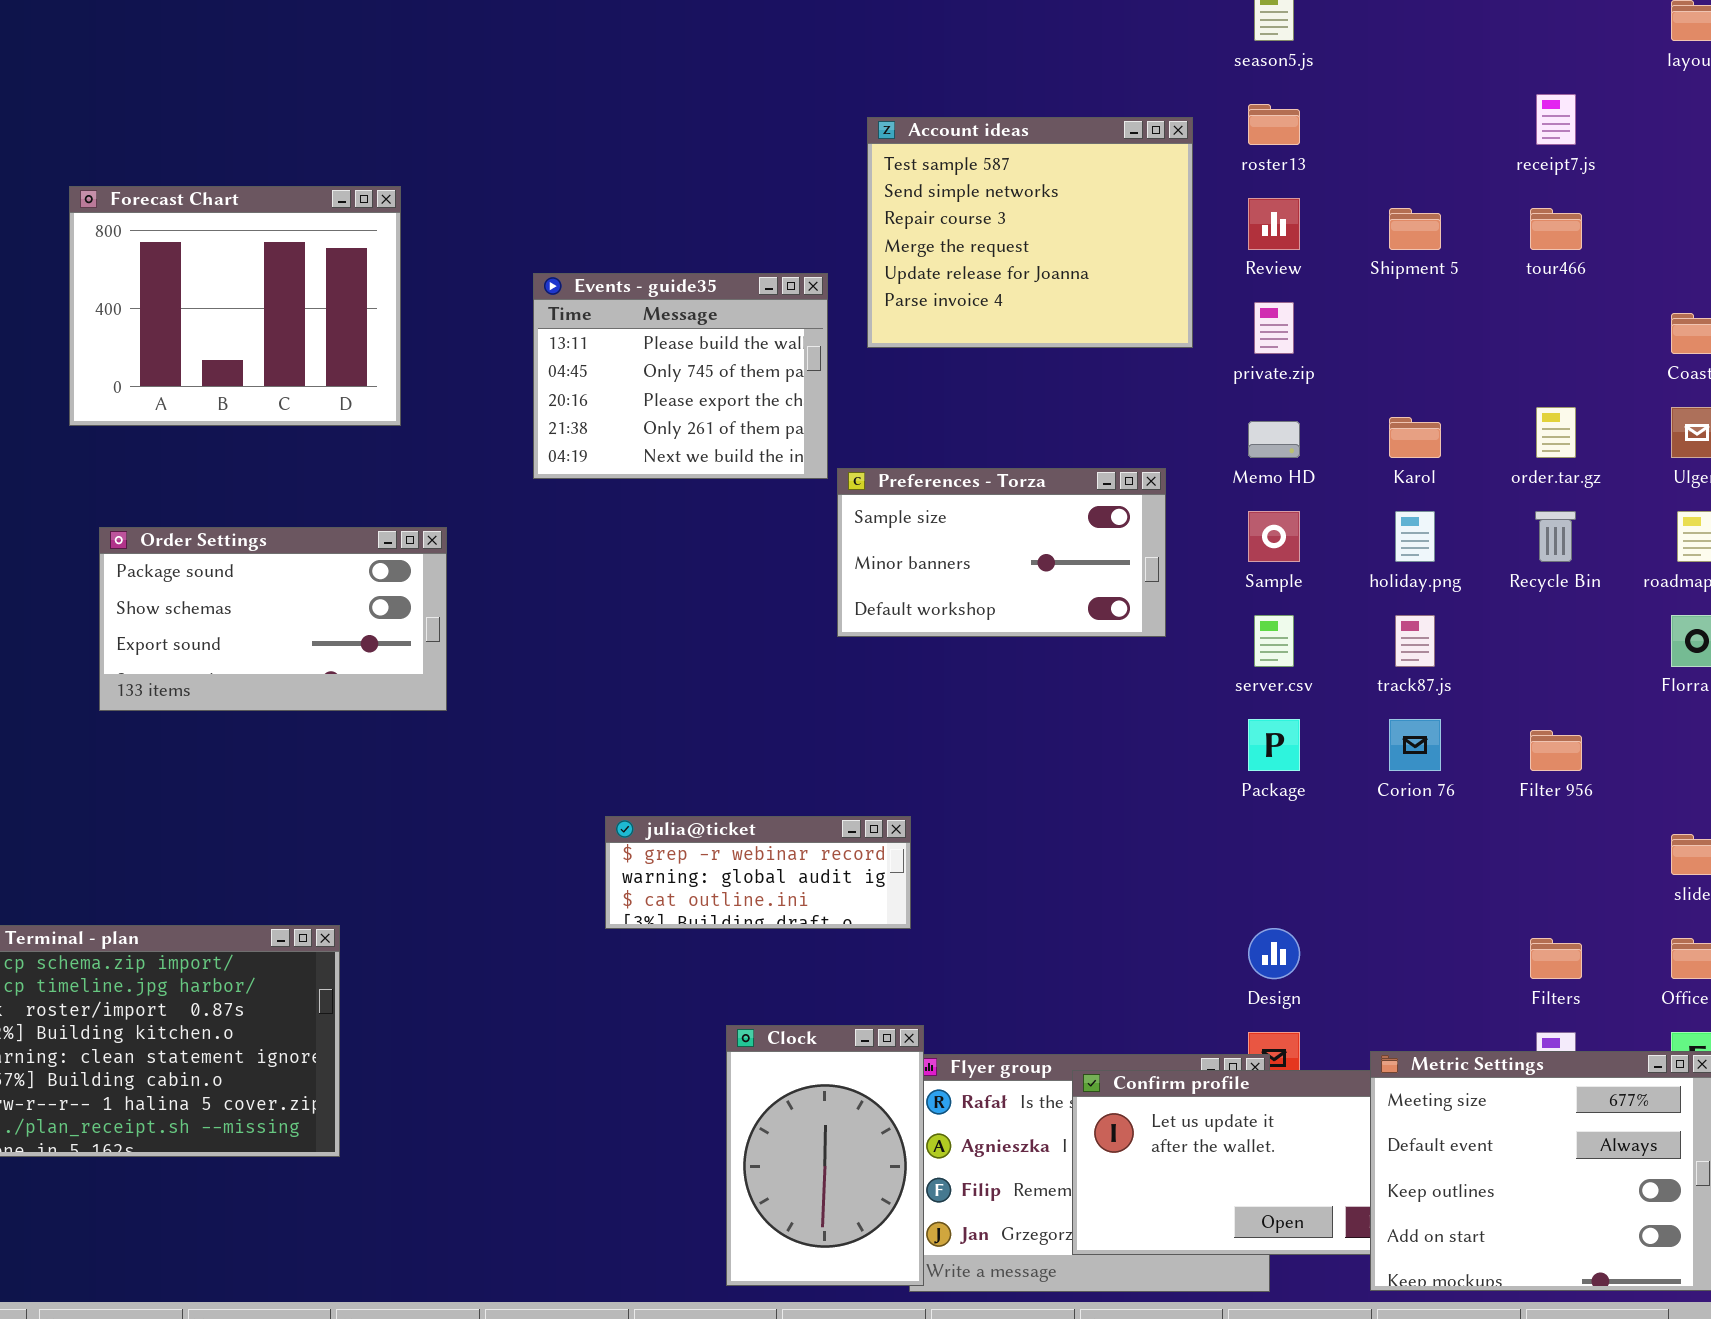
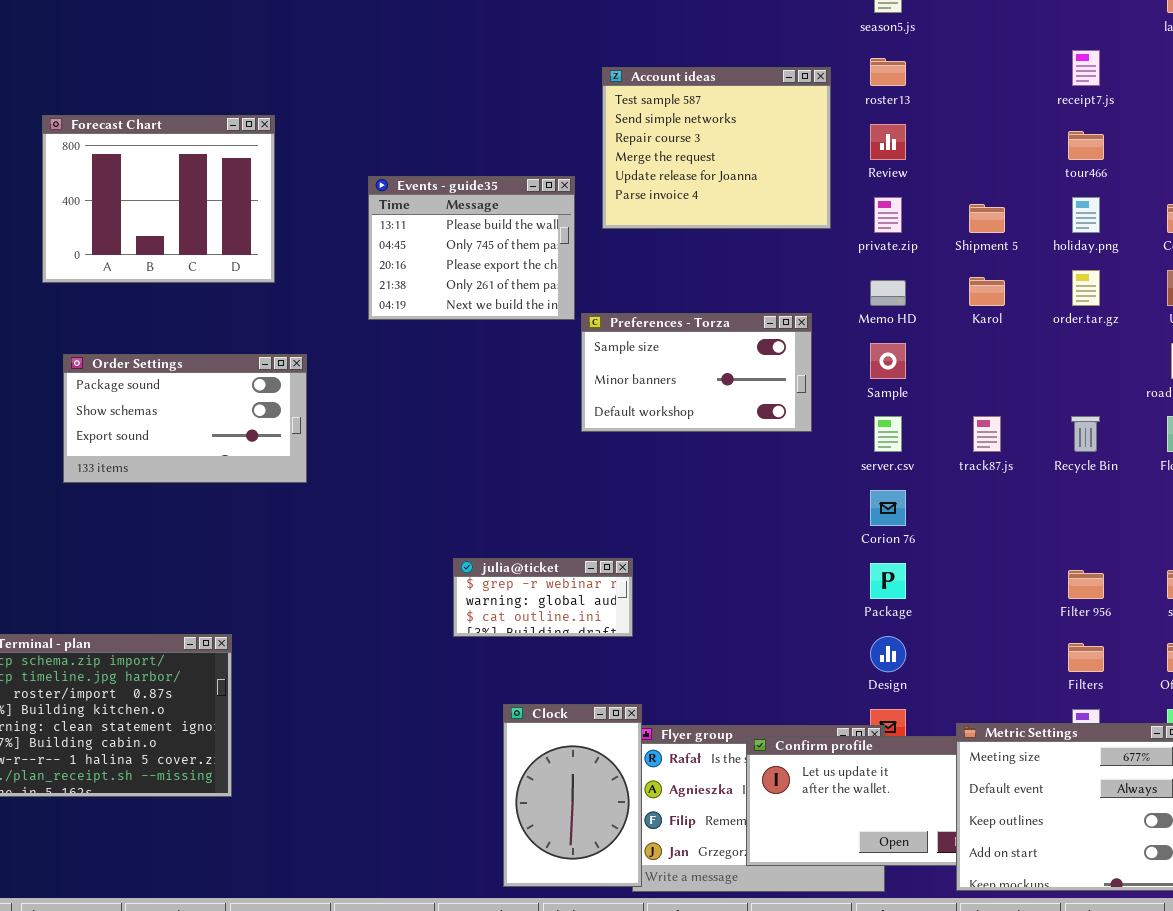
Shipment 5: [1389,208,1441,250] -> [969,204,1005,233], moved
holiday.png: [1395,511,1435,562] -> [1072,197,1100,233], moved
Recycle Bin: [1535,511,1576,562] -> [1071,416,1100,452], moved
Package: [1248,719,1300,771] -> [870,563,906,599], moved
Corion 76: [1389,719,1441,771] -> [870,490,906,526], moved
Filter 956: [1530,730,1582,771] -> [1068,570,1104,599], moved
julia@ticket: [605,816,911,929] -> [453,558,633,637], resized

